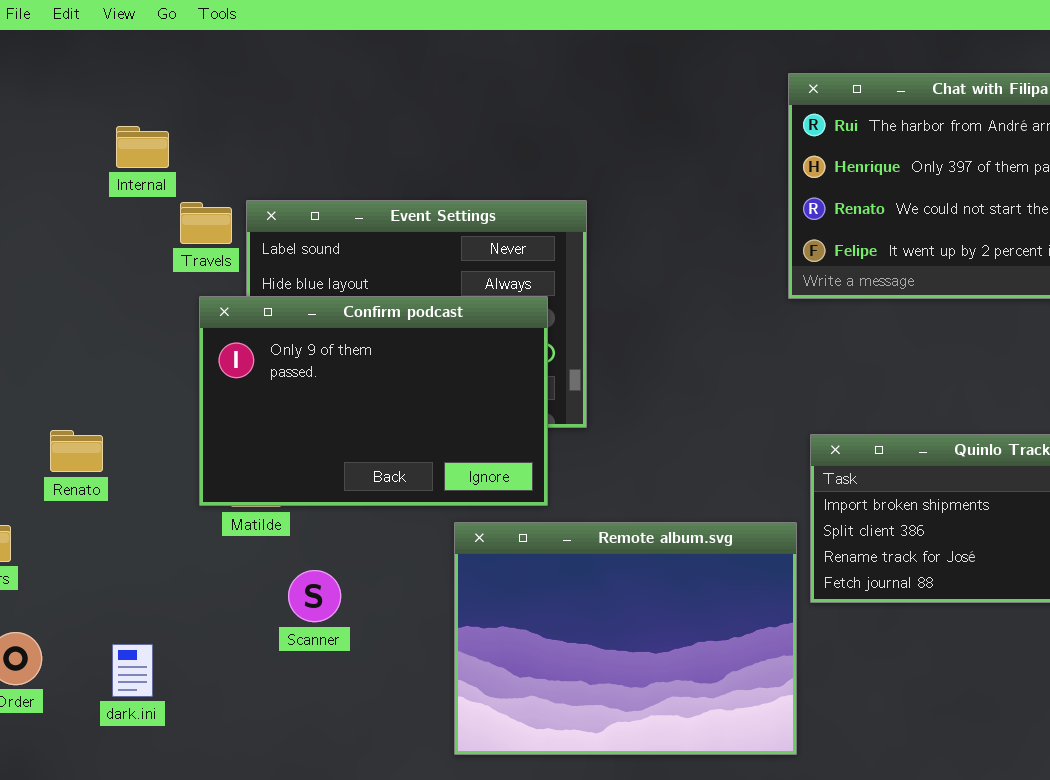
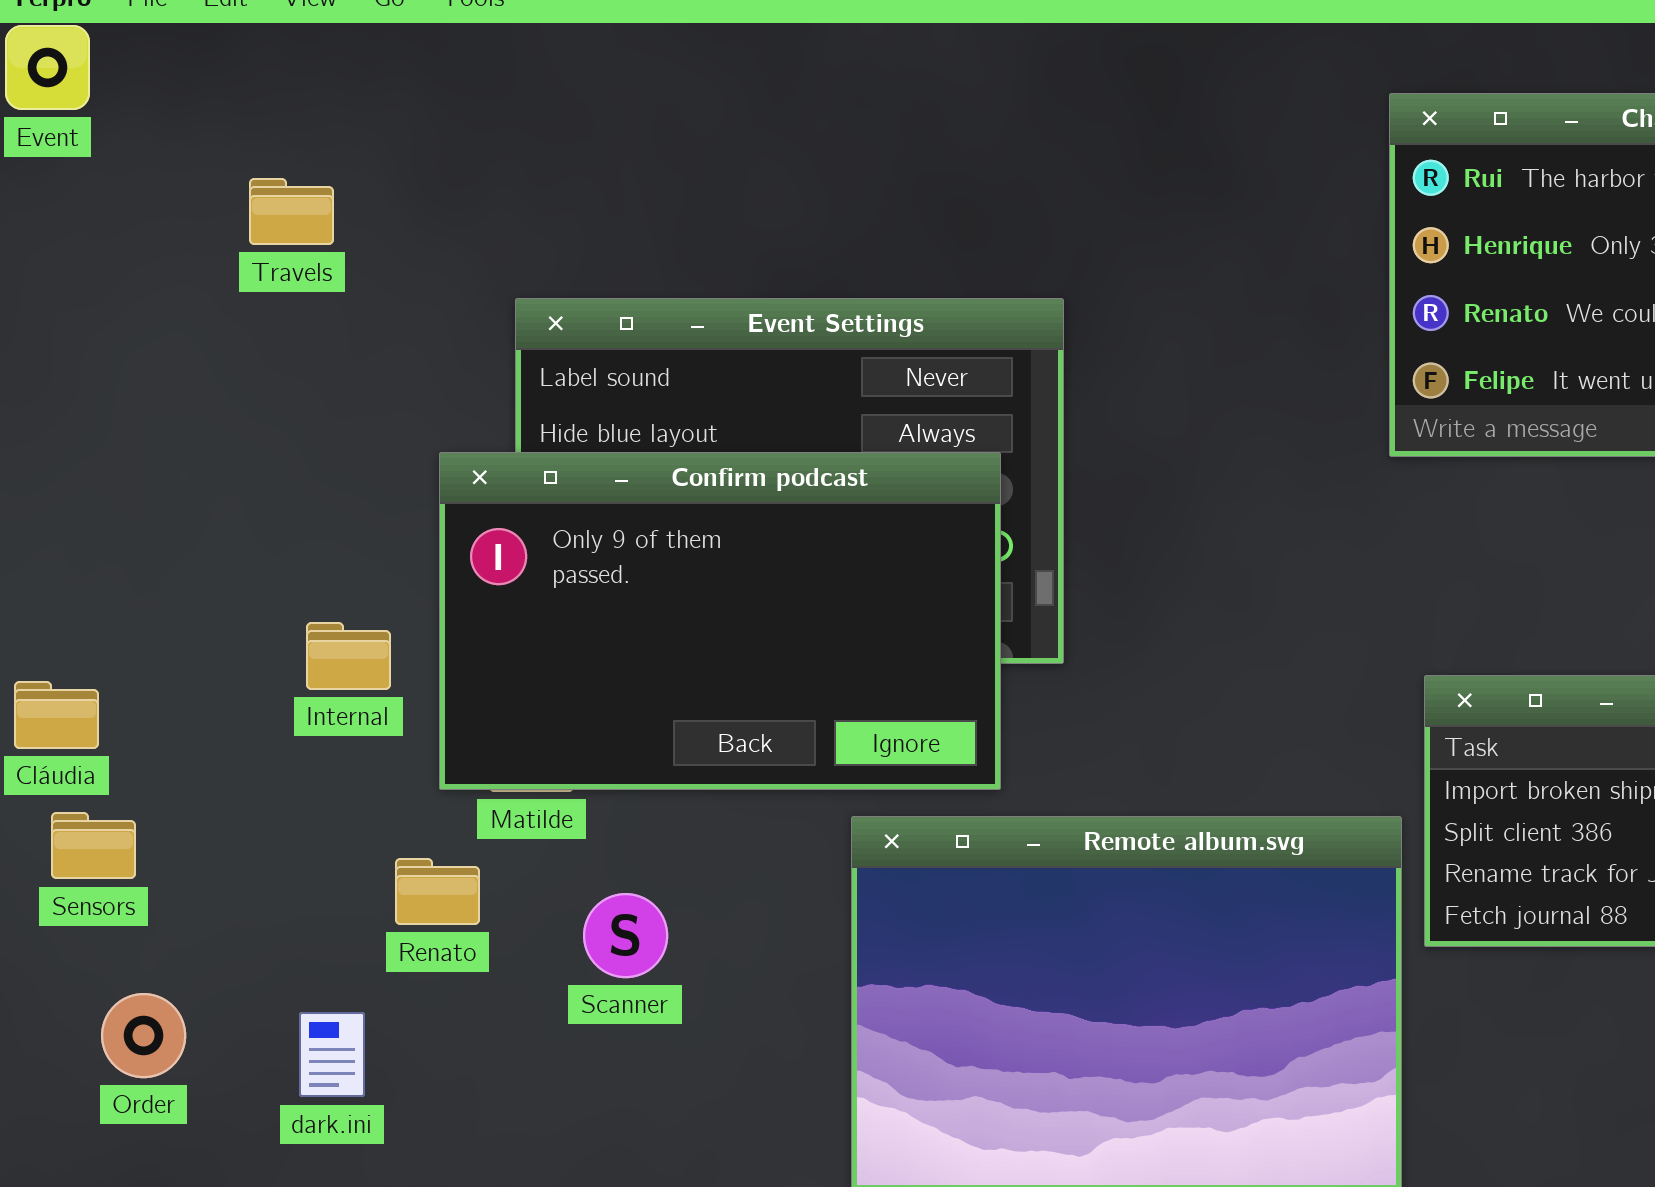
Internal: [116,126,169,168] -> [306,622,391,690], moved
Travels: [180,202,232,244] -> [249,178,334,245], moved
Renato: [50,430,103,472] -> [395,858,480,925], moved

